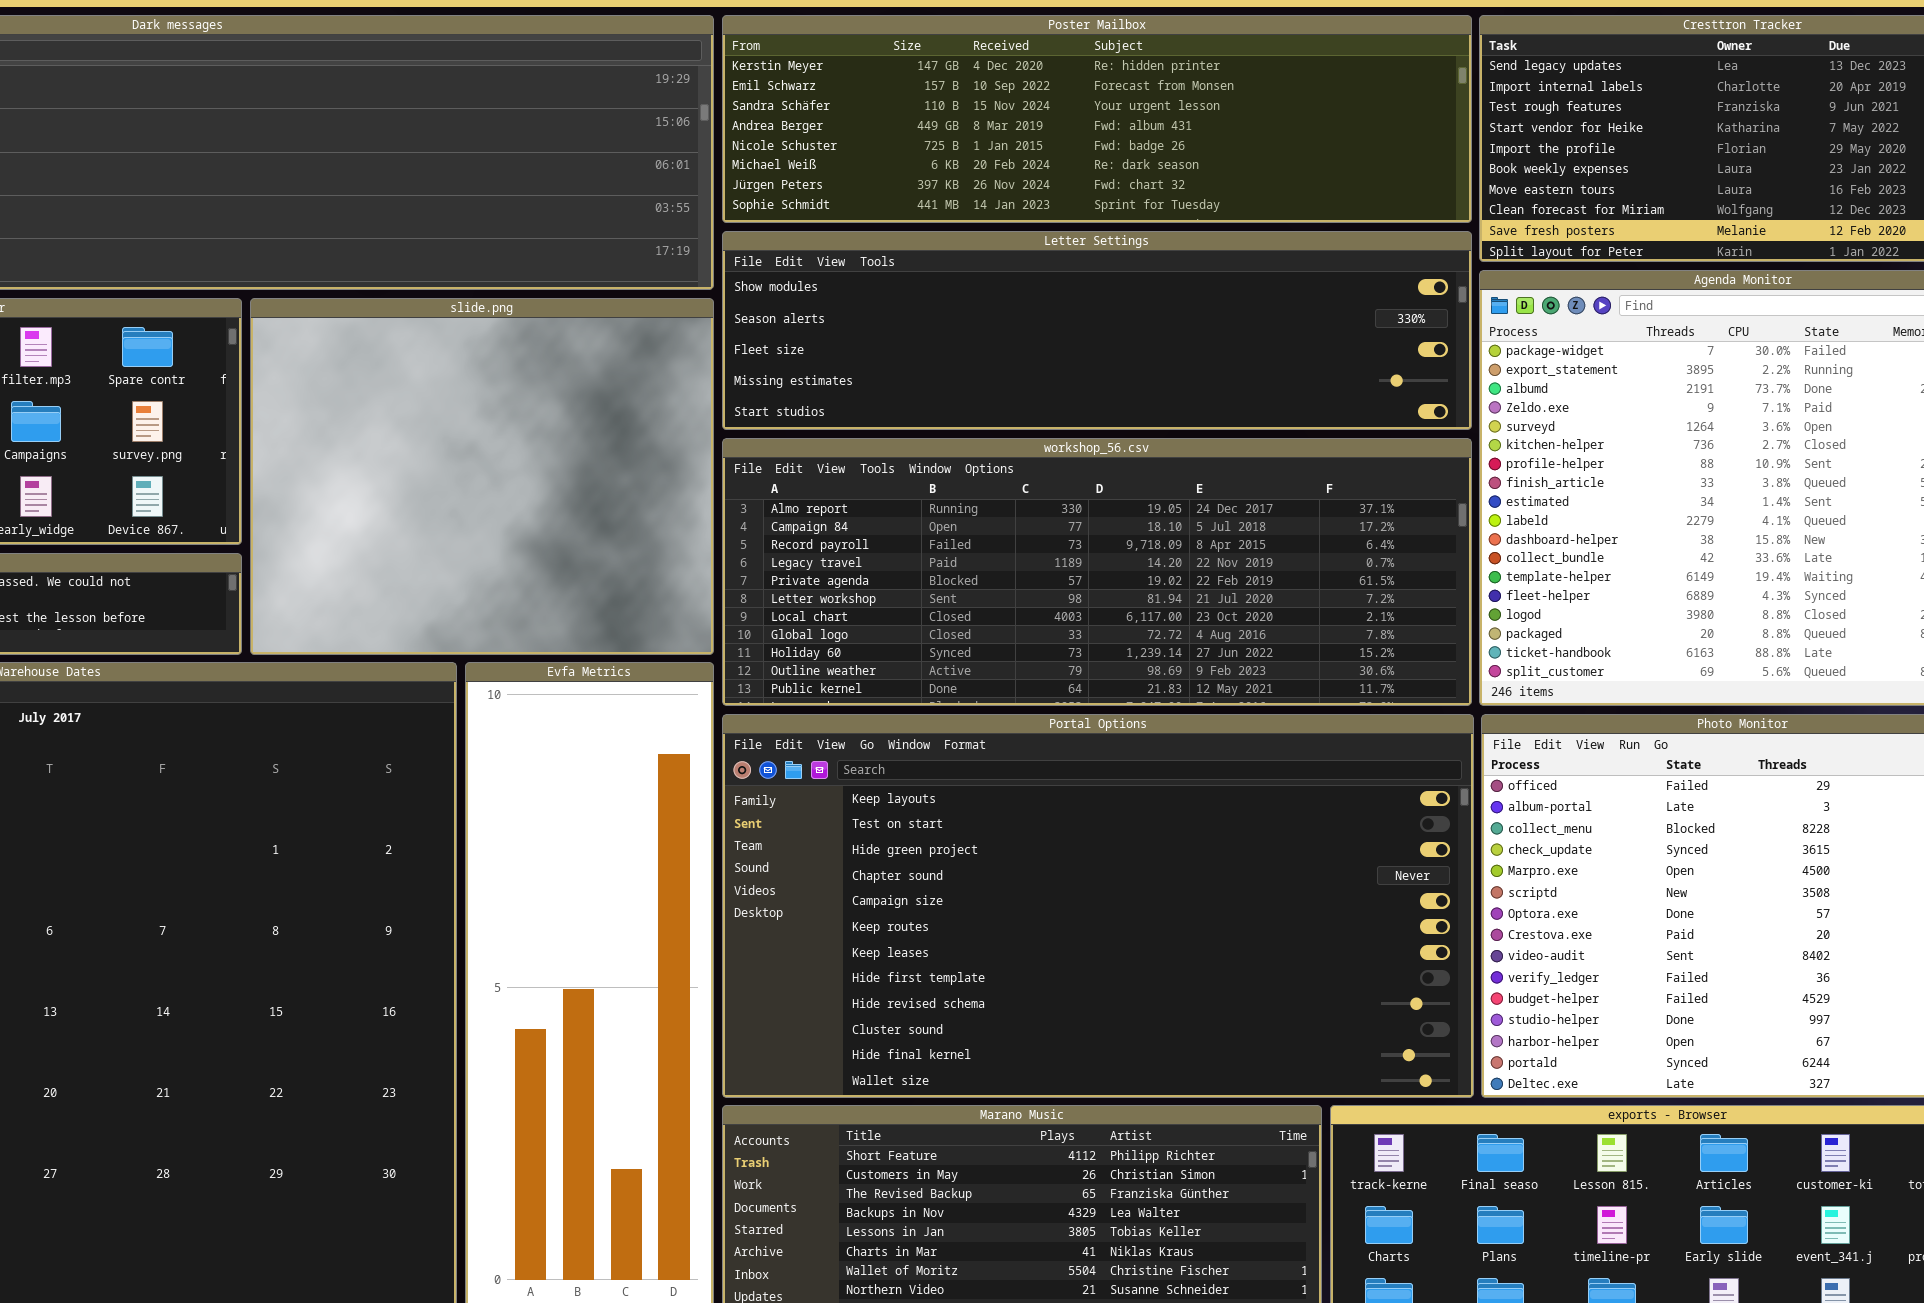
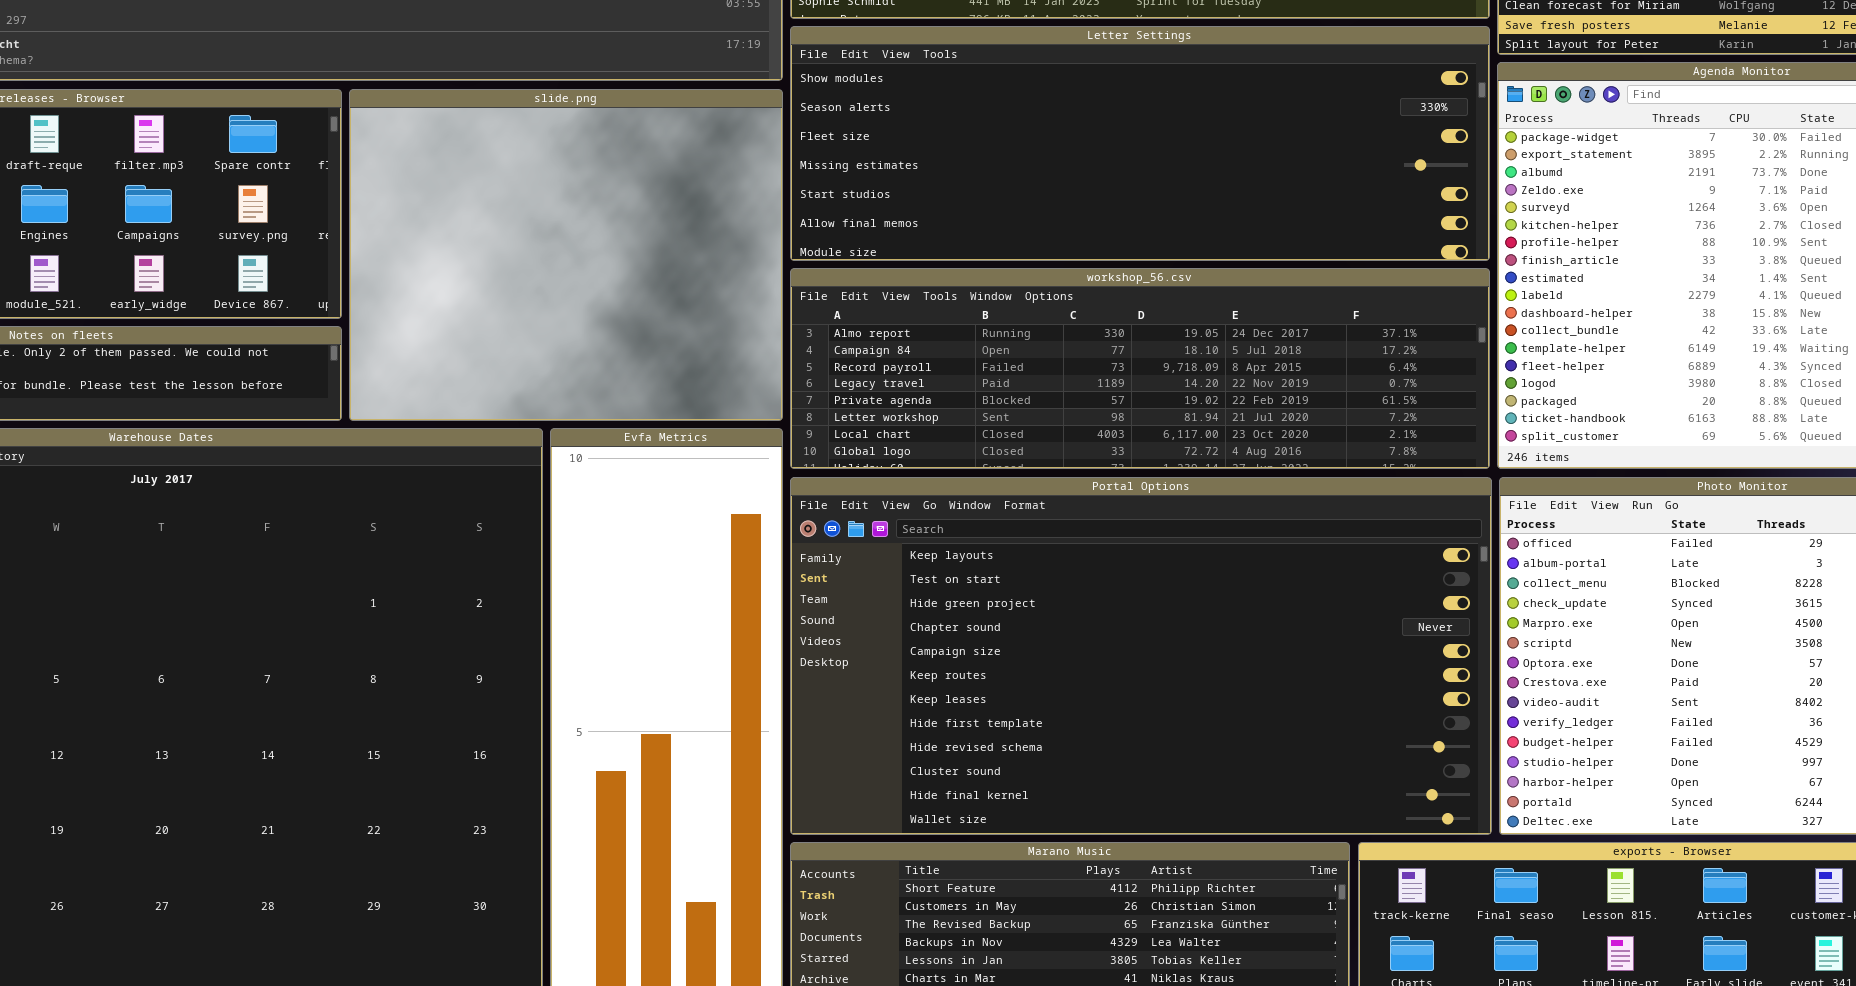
Letter Settings: [722,231,1472,430] -> [790,26,1490,261], resized
workshop_56.csv: [722,438,1472,706] -> [790,268,1490,469], resized

